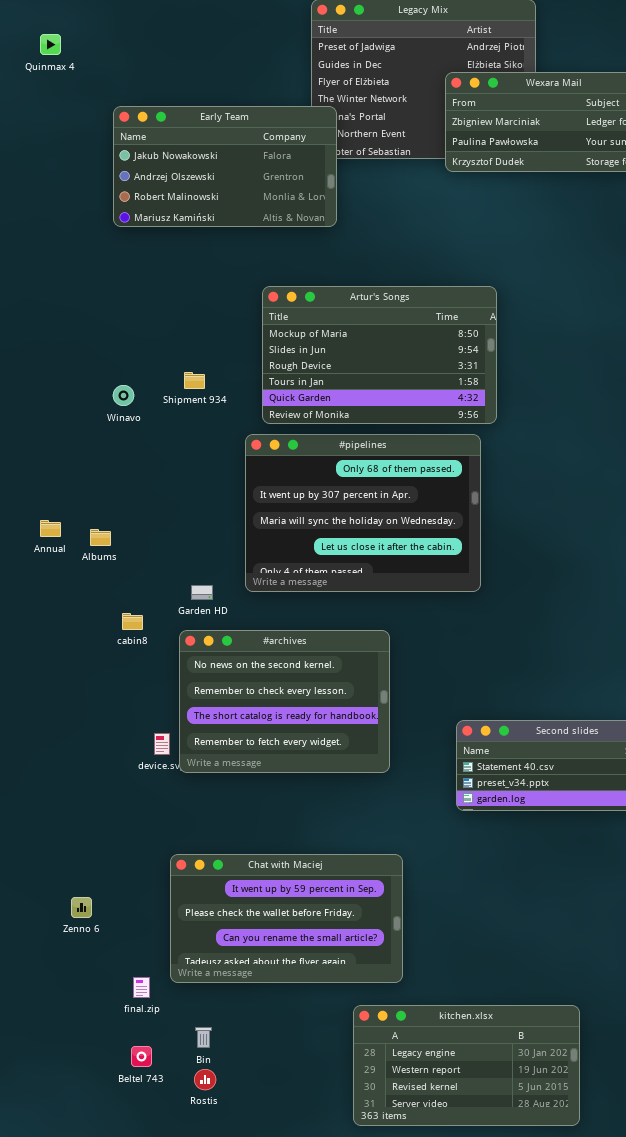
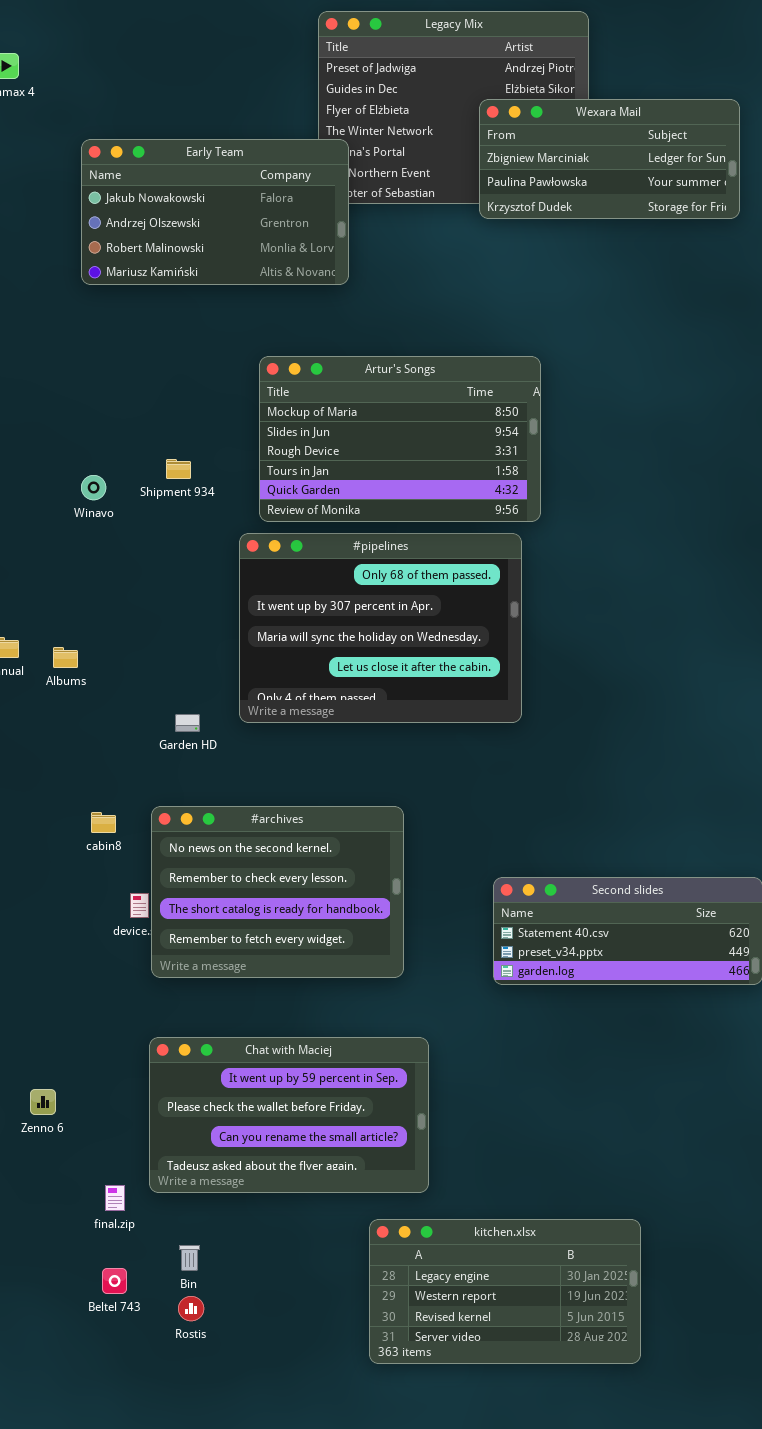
cabin8: [122,613,143,630] -> [91,812,116,833], moved
#archives: [179,630,390,773] -> [151,806,404,978], moved

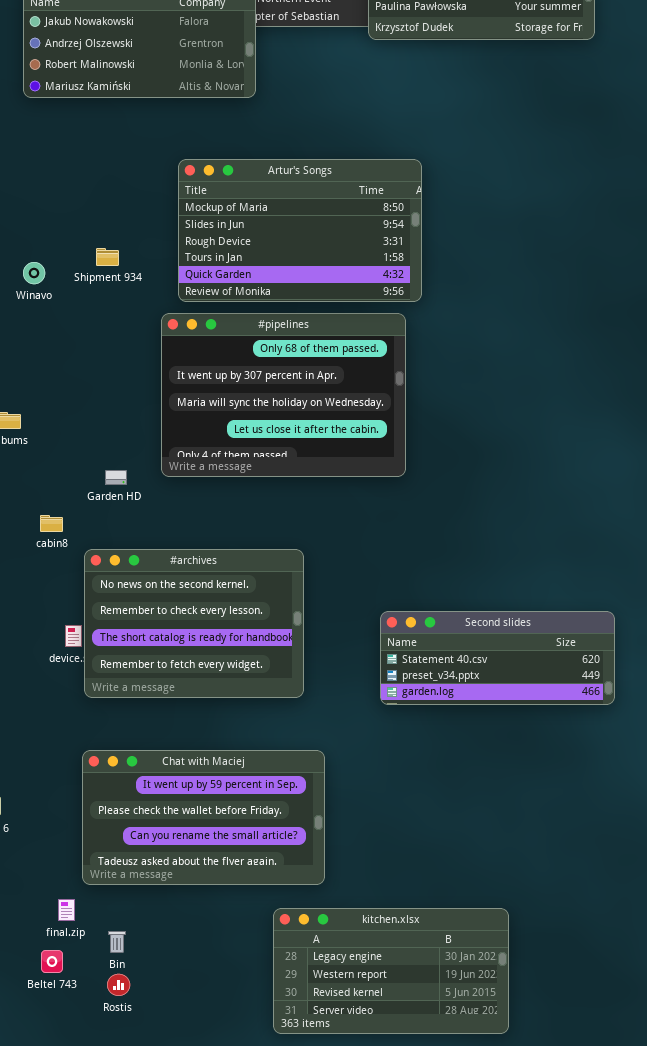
cabin8: [91,812,116,833] -> [40,515,63,532], moved
final.zip: [105,1185,125,1211] -> [58,899,75,921], moved

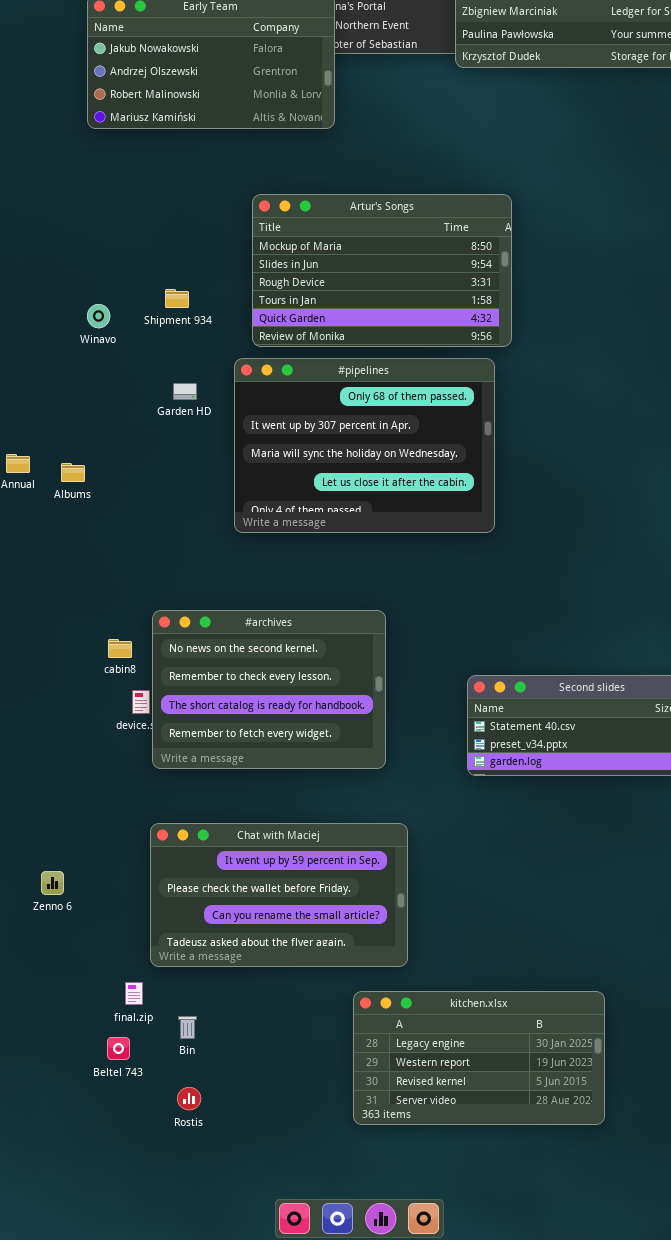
Garden HD: [105,470,127,485] -> [173,383,197,400], moved
cabin8: [40,515,63,532] -> [108,639,132,658], moved
Rostis: [107,974,130,996] -> [177,1087,201,1110], moved

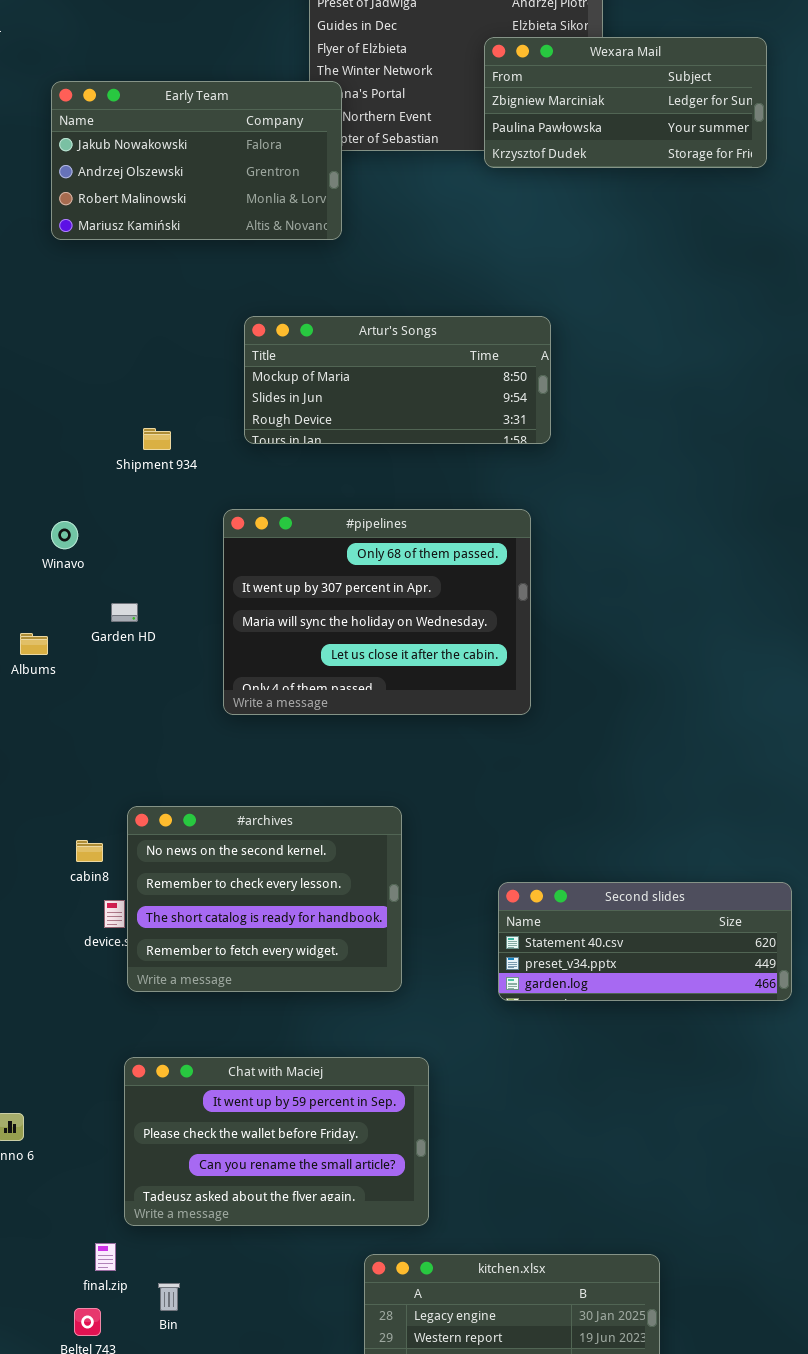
Artur's Songs: [252,194,512,347] -> [244,316,551,444], resized
Winavo: [87,304,110,328] -> [51,521,78,549], moved
Garden HD: [173,383,197,400] -> [111,603,138,622], moved

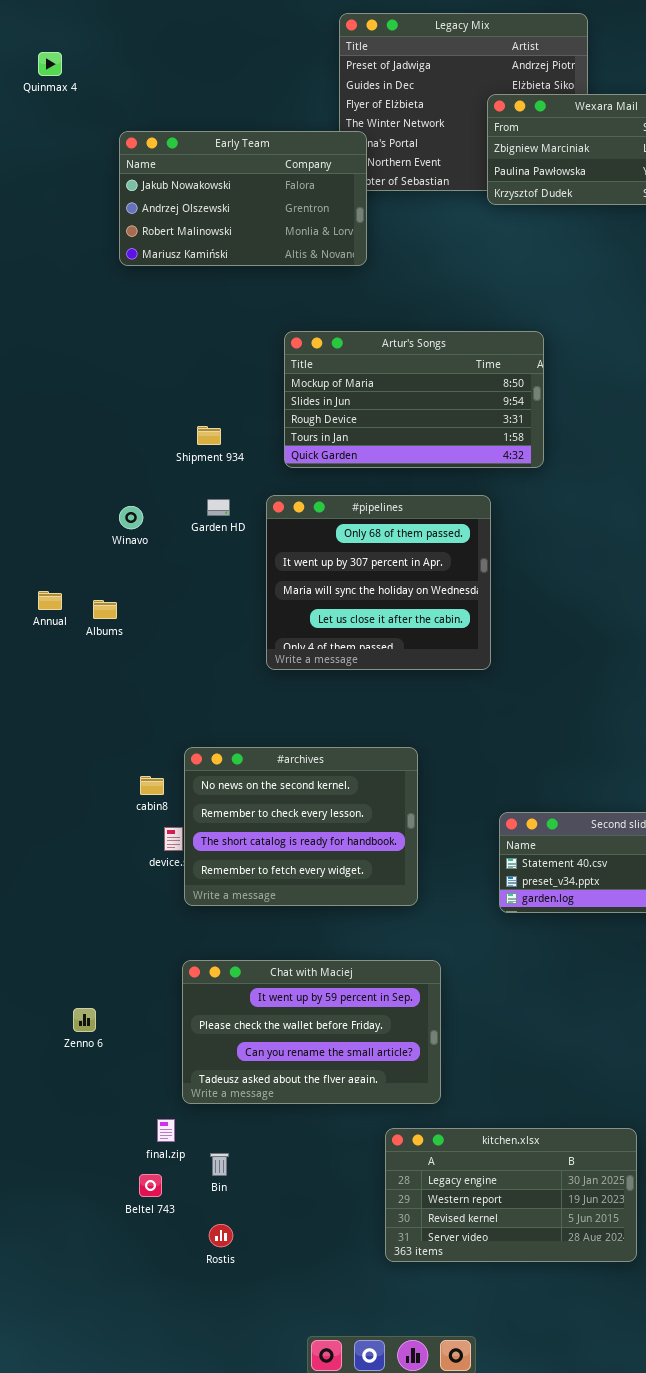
Artur's Songs: [244,316,551,444] -> [284,331,544,468], resized
#pipelines: [223,509,531,715] -> [266,495,491,670], resized
Garden HD: [111,603,138,622] -> [207,499,230,516], moved

